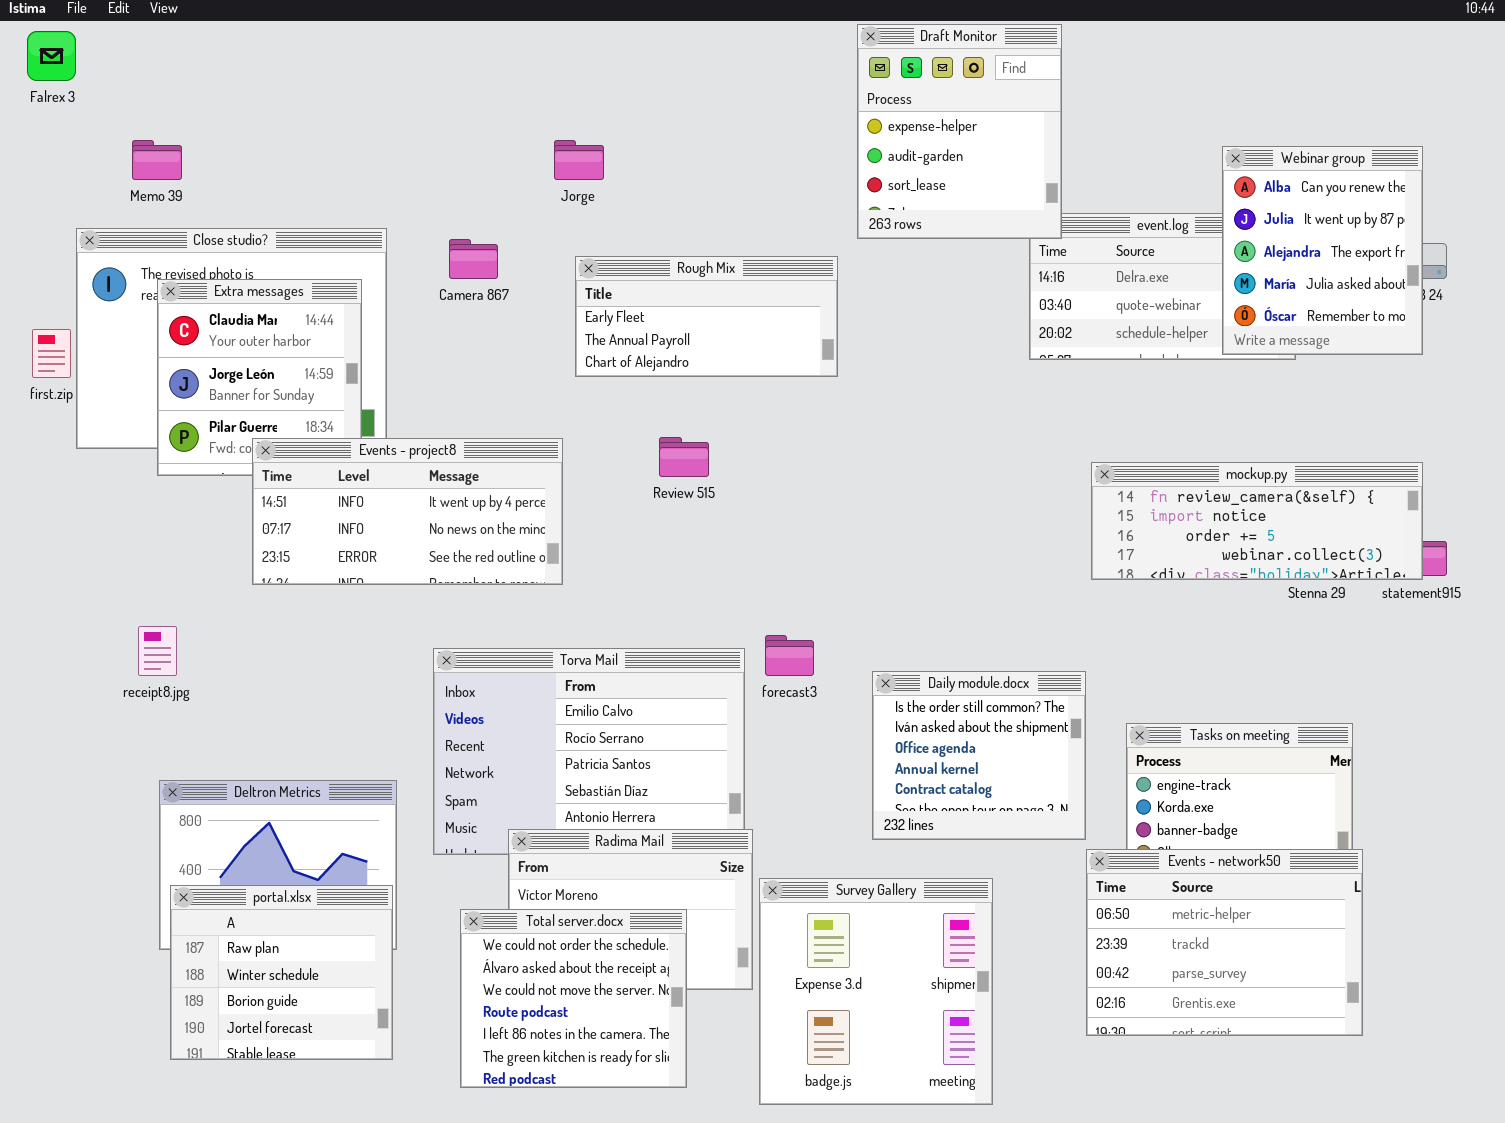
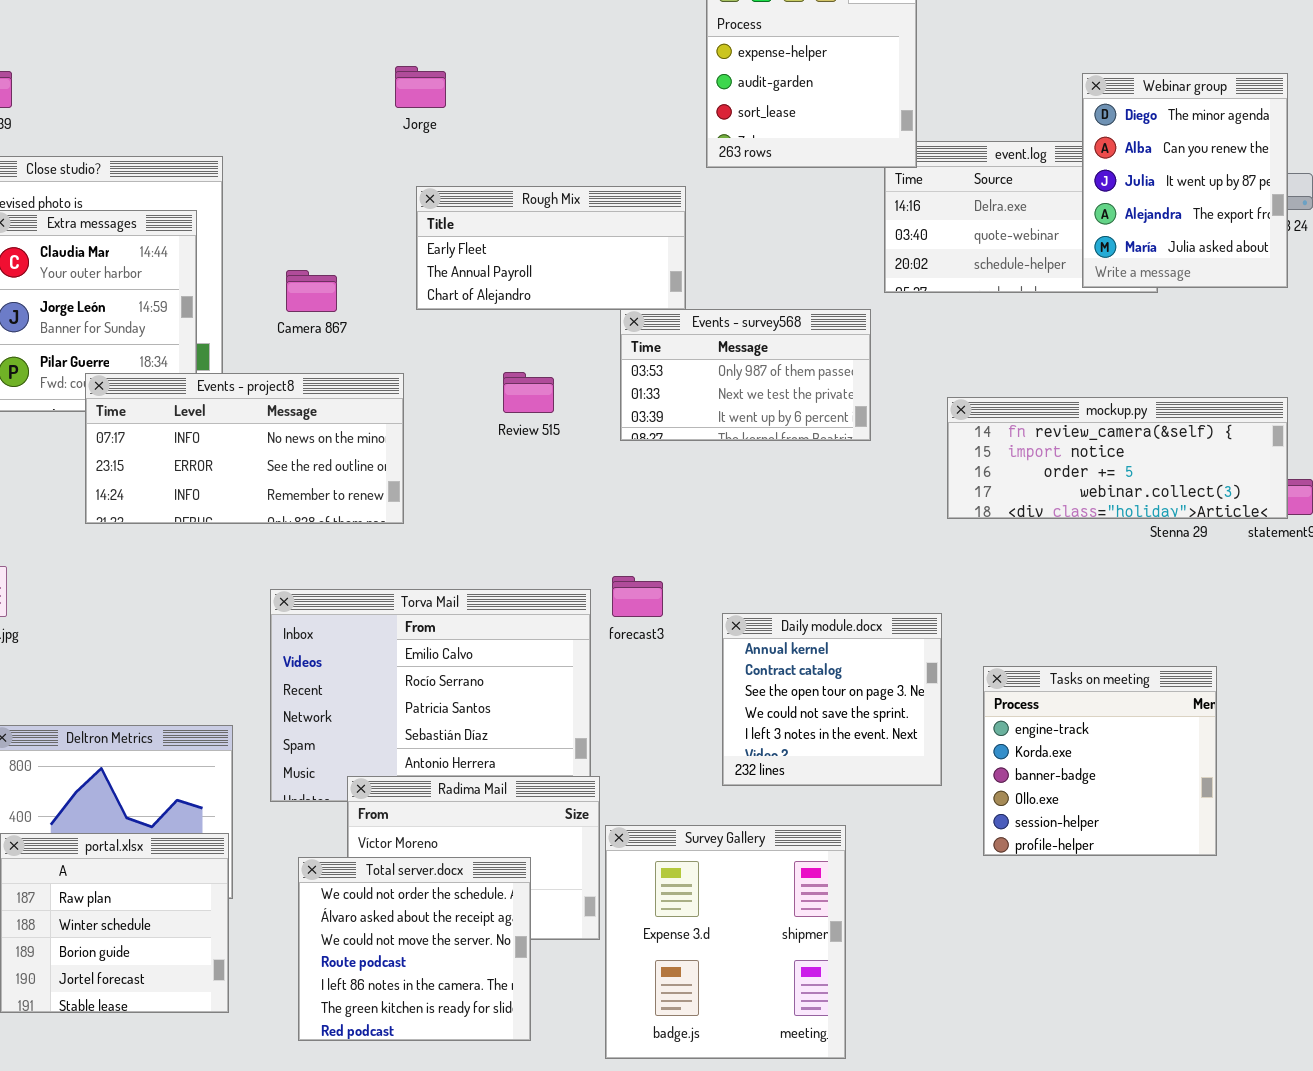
Webinar group: [1222,146,1423,355] -> [1082,73,1288,288], scrolled up 1 row
Camera 867: [449,239,498,279] -> [286,270,337,312], moved
Events - survey568: none -> [620,309,871,441], opened
Events - project8: [252,438,563,585] -> [85,373,404,524], scrolled down 1 row
Daily module.docx: [872,671,1086,840] -> [722,613,942,786], scrolled down 3 rows
Events - network50: [1086,849,1363,1036] -> none, closed

